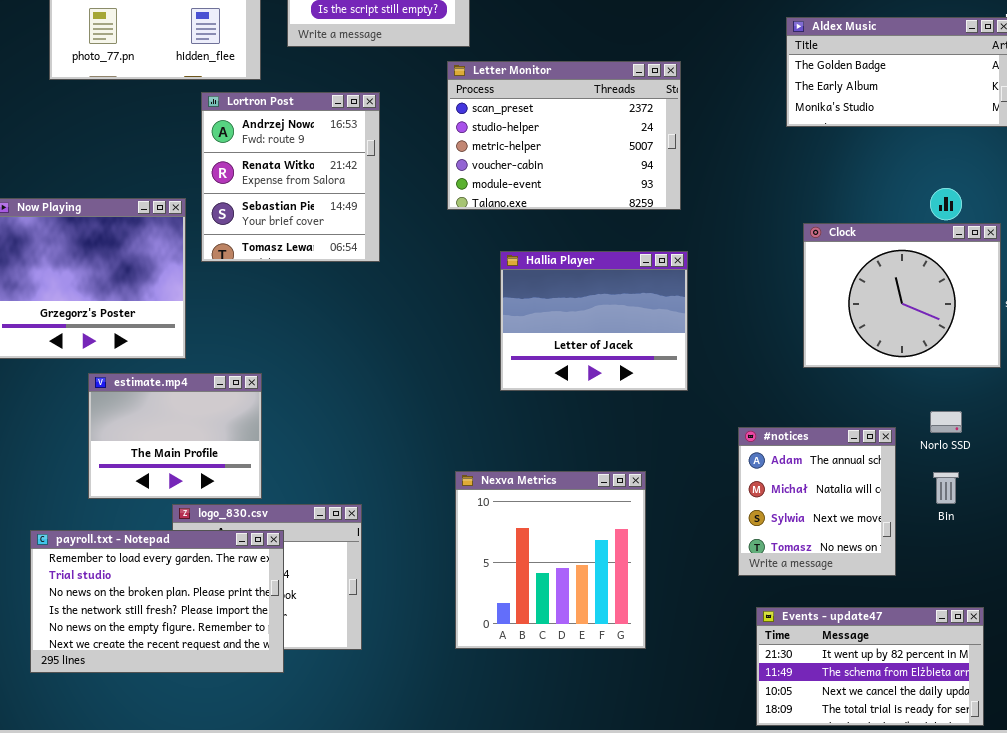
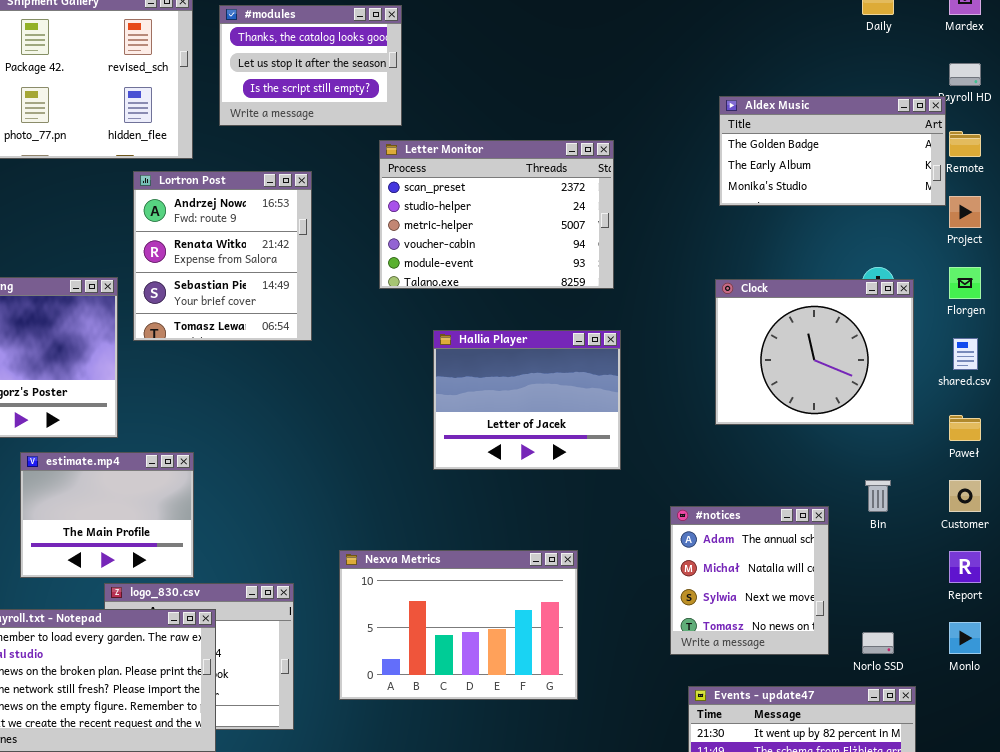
Clock: [803,223,1001,368] -> [715,279,914,425], moved
Norlo SSD: [930,411,962,433] -> [862,632,894,654], moved
Nexva Metrics: [455,471,646,649] -> [339,550,578,700], resized
Bin: [933,472,959,504] -> [865,480,891,512], moved

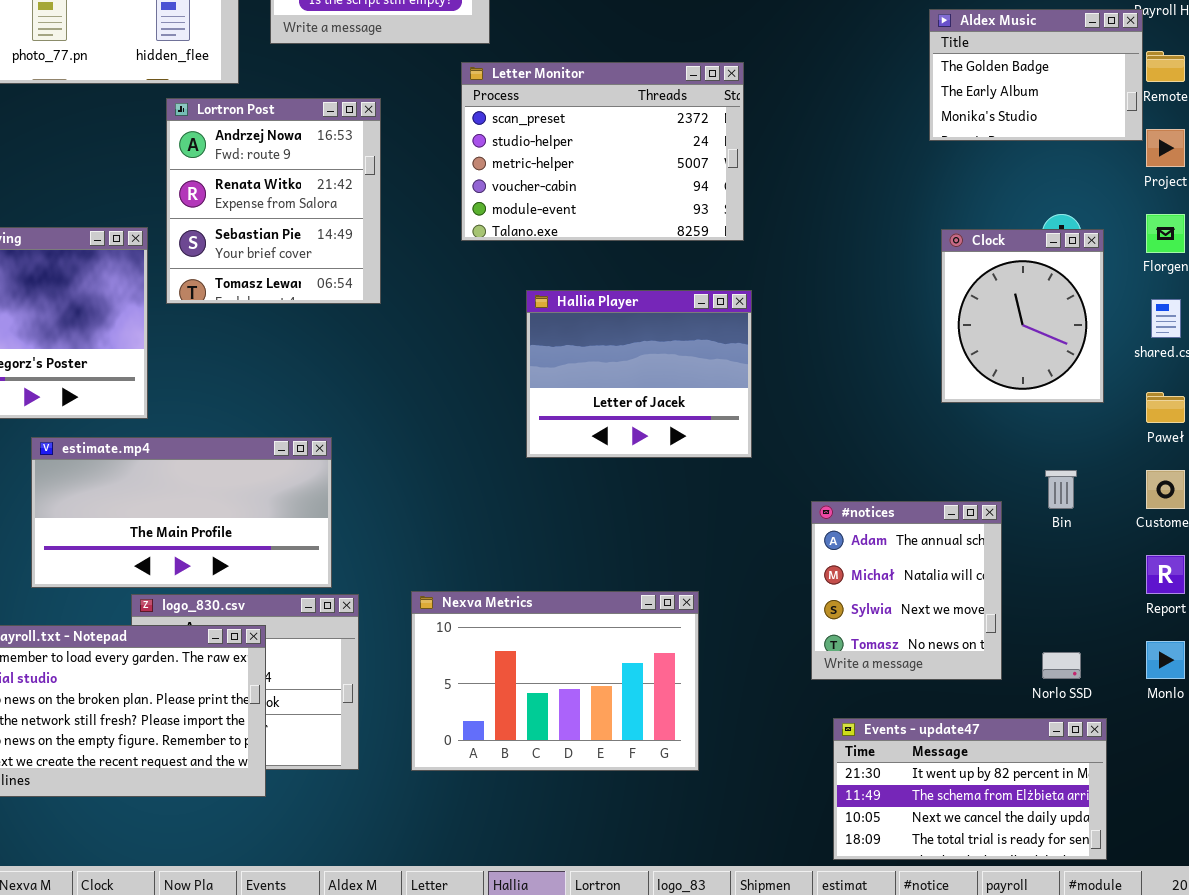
Aldex Music: [719,96,946,206] -> [929,9,1143,141], resized
Clock: [715,279,914,425] -> [941,229,1104,403], resized
estimate.mp4: [20,452,194,578] -> [31,437,332,588], resized
Nexva Metrics: [339,550,578,700] -> [411,591,699,771], moved

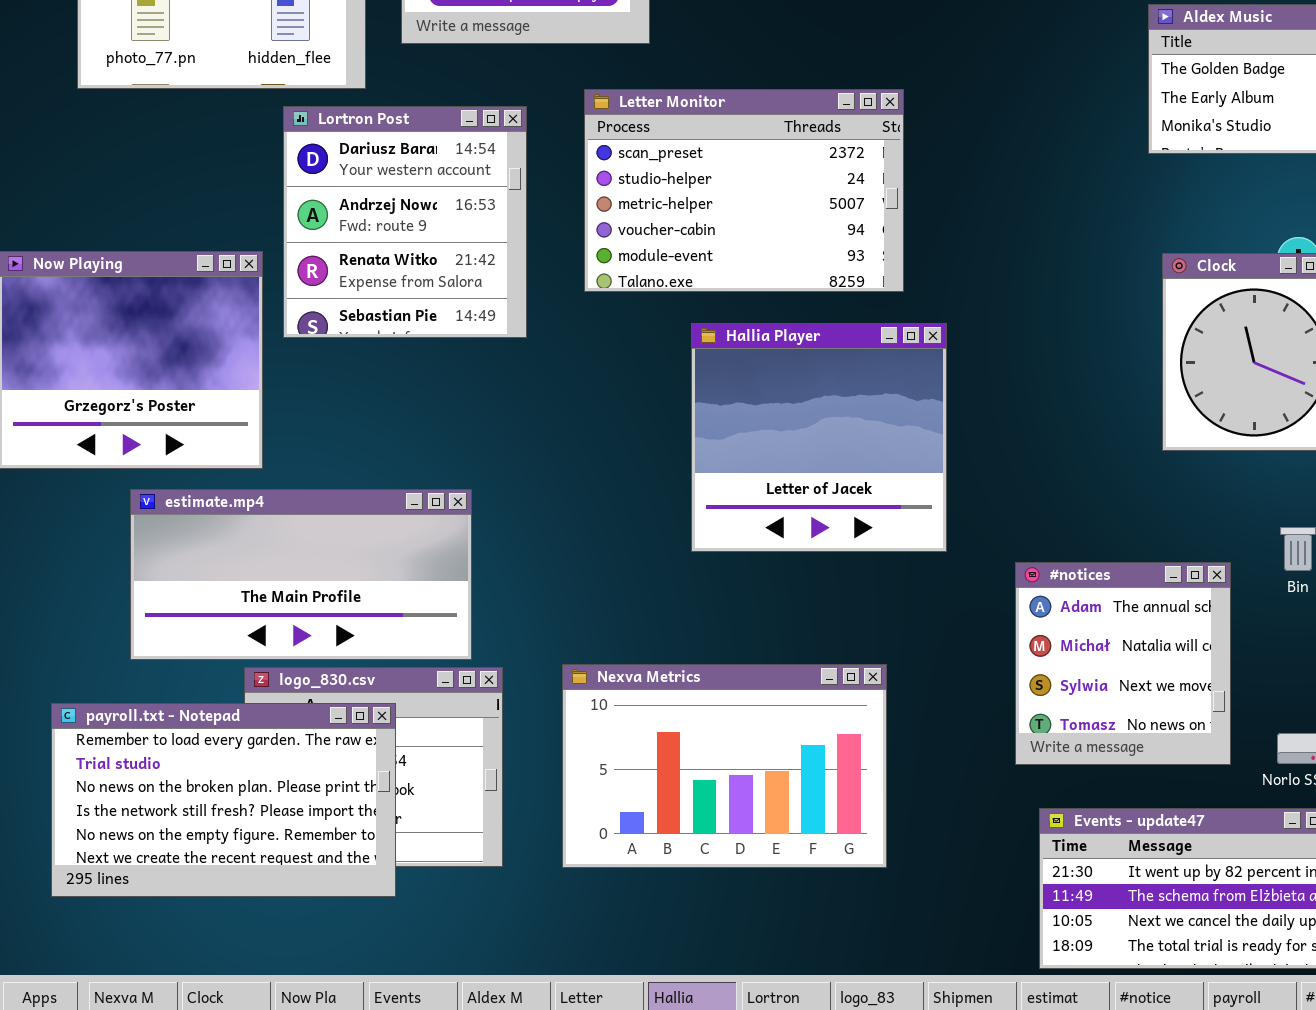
Letter Monitor: [461,62,744,241] -> [584,89,904,292], moved
Lortron Post: [166,98,381,304] -> [283,106,527,338], scrolled up 1 row
Hallia Player: [526,290,752,458] -> [691,323,947,552], resized

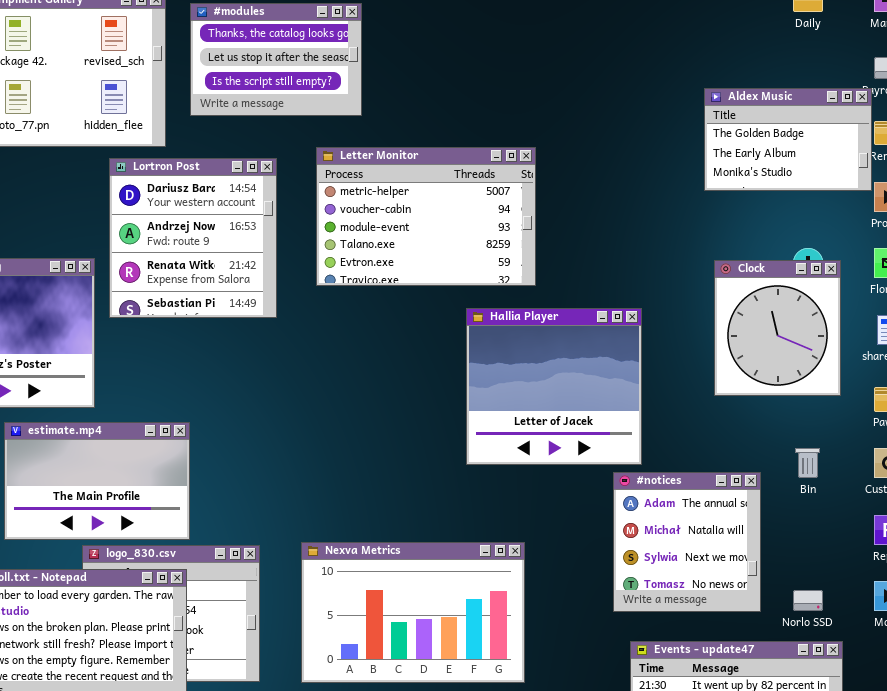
Letter Monitor: [584,89,904,292] -> [316,147,536,286], scrolled down 2 rows
Hallia Player: [691,323,947,552] -> [466,308,642,465], moved
estimate.mp4: [130,489,472,660] -> [4,422,190,540], resized

